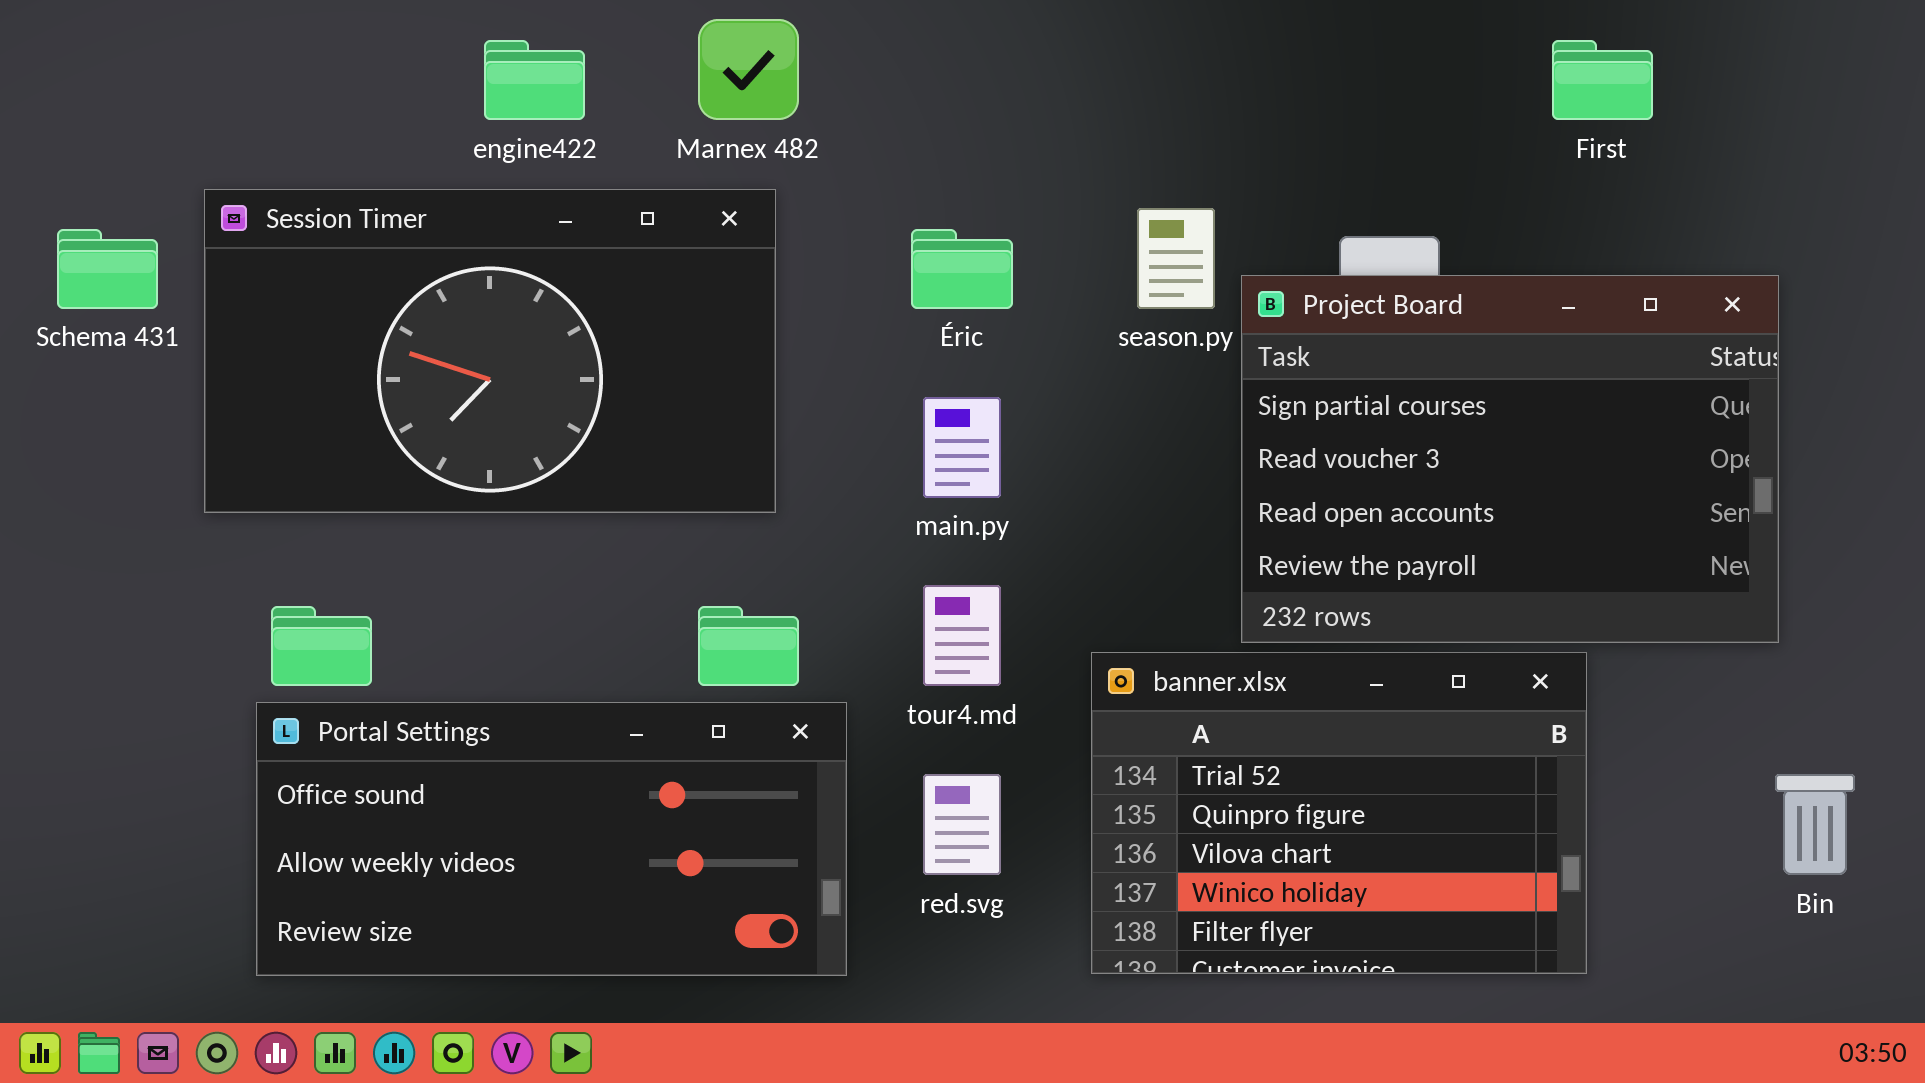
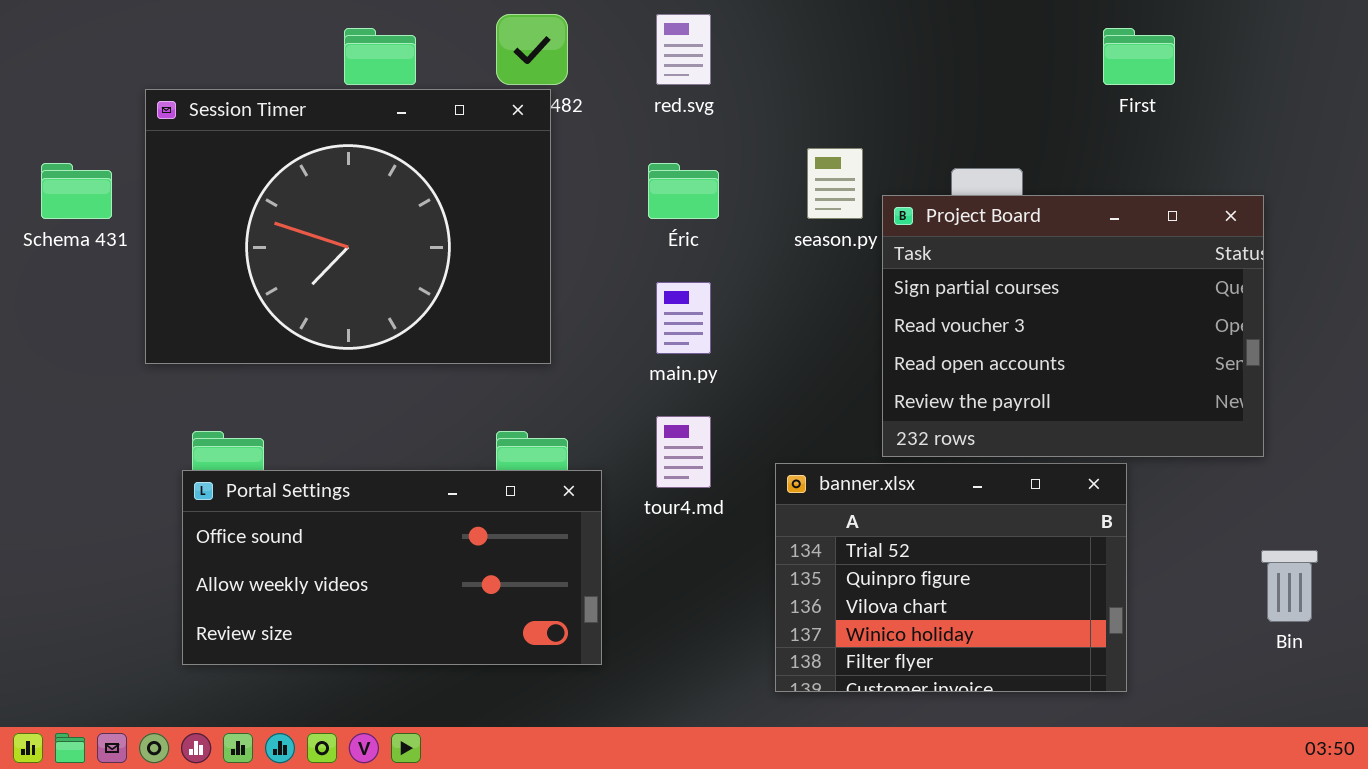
Session Timer: [204,189,776,513] -> [145,89,551,364], resized
Portal Settings: [256,702,847,976] -> [182,470,602,665], moved
red.svg: [923,774,1001,875] -> [656,14,711,85], moved

